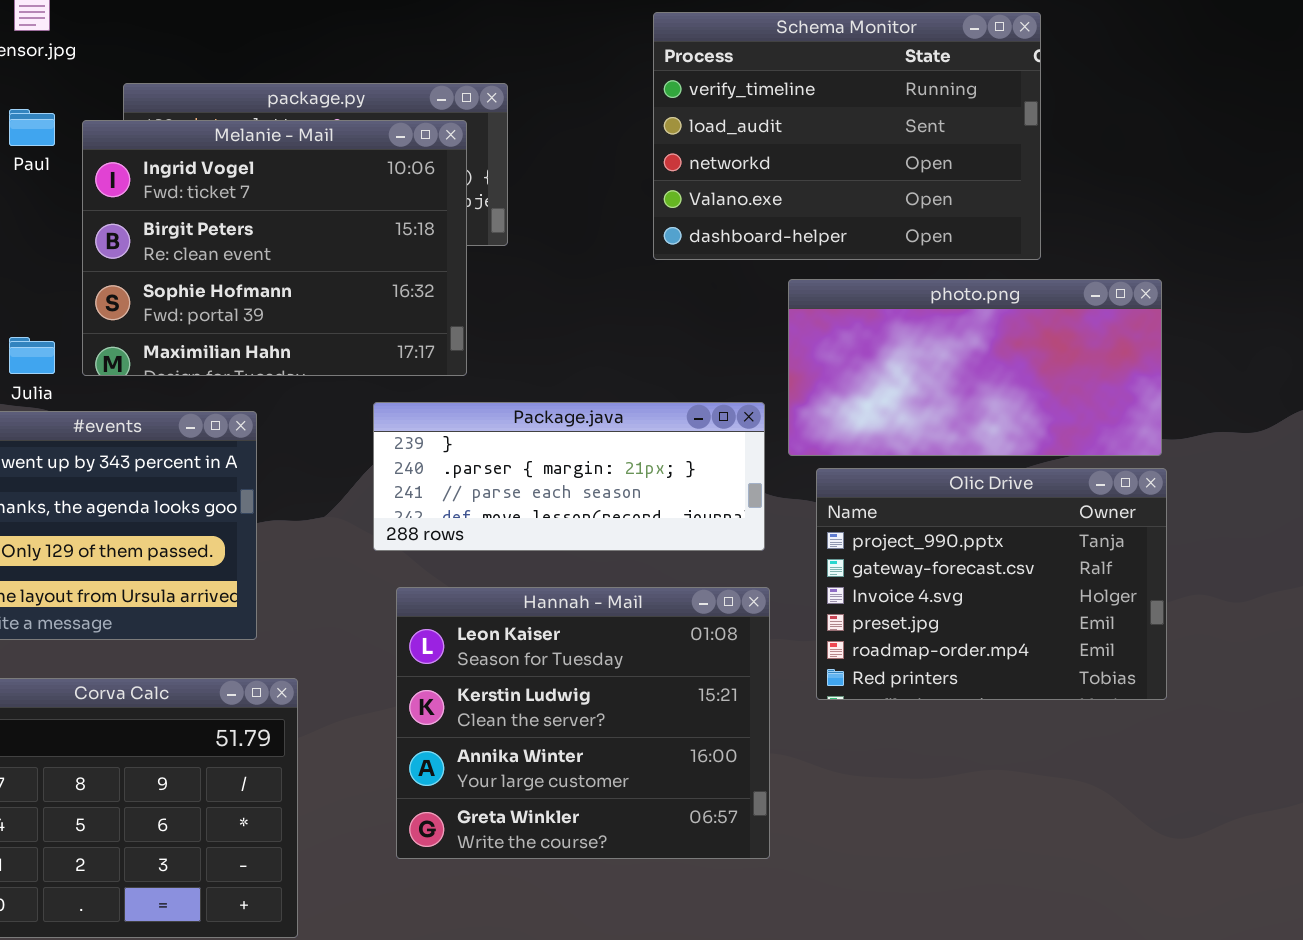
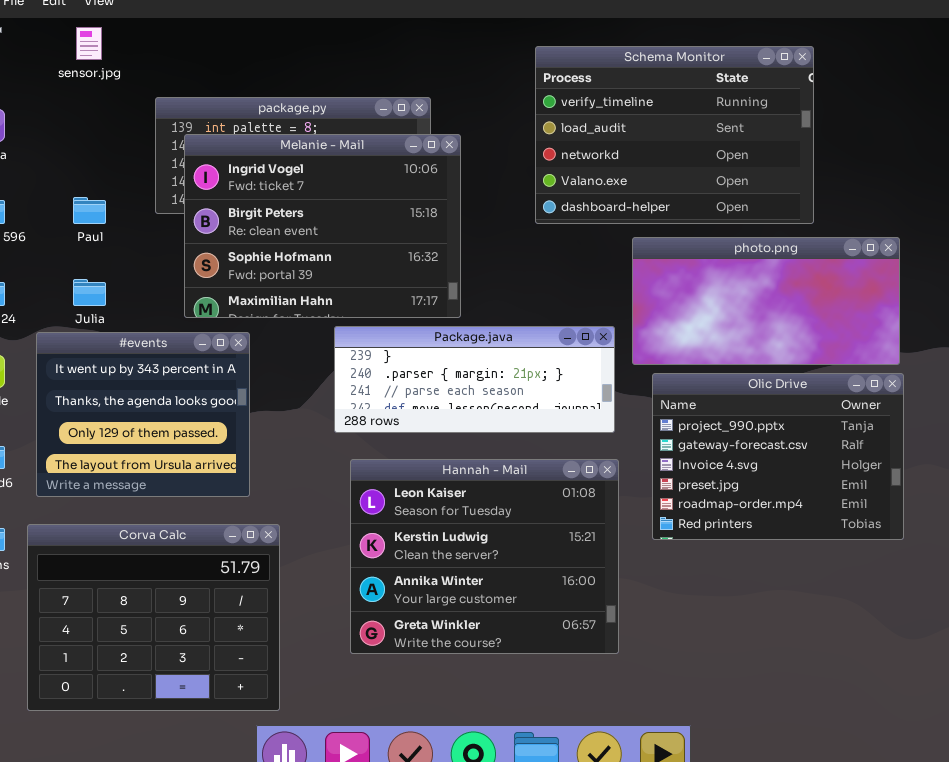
Paul: [9,109,55,146] -> [73,197,106,224], moved
Melanie - Mail: [82,120,467,376] -> [184,134,461,318], moved

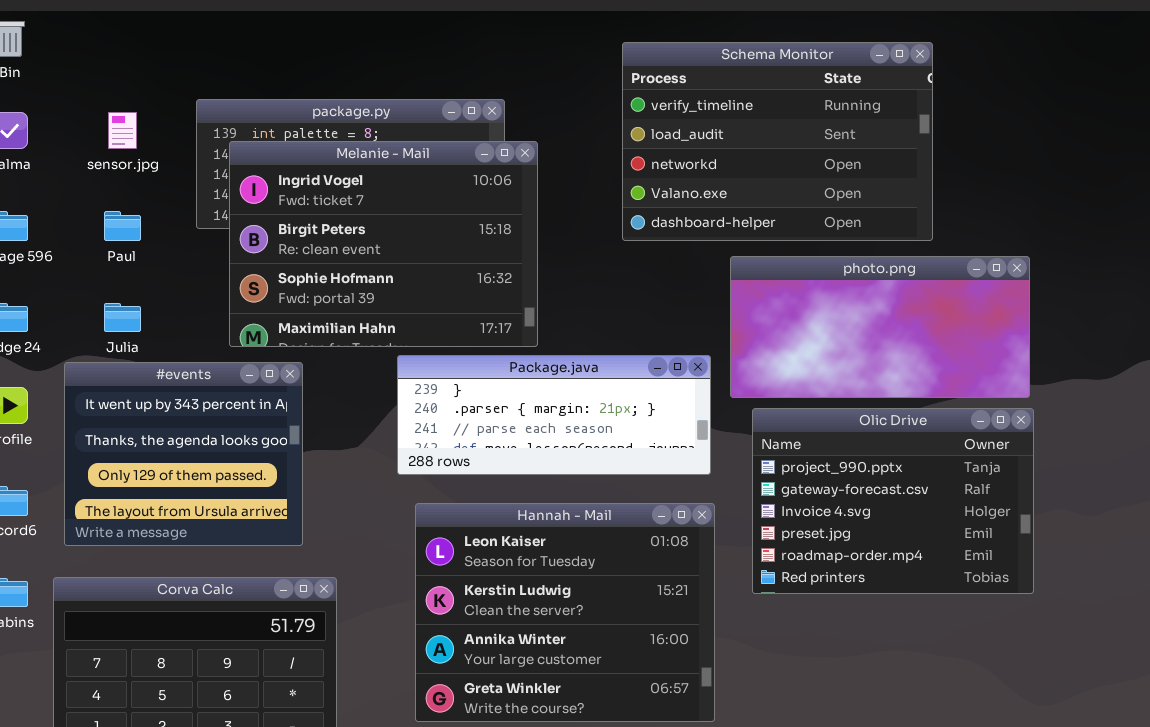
sensor.jpg: [76,27,102,60] -> [108,112,137,149], moved

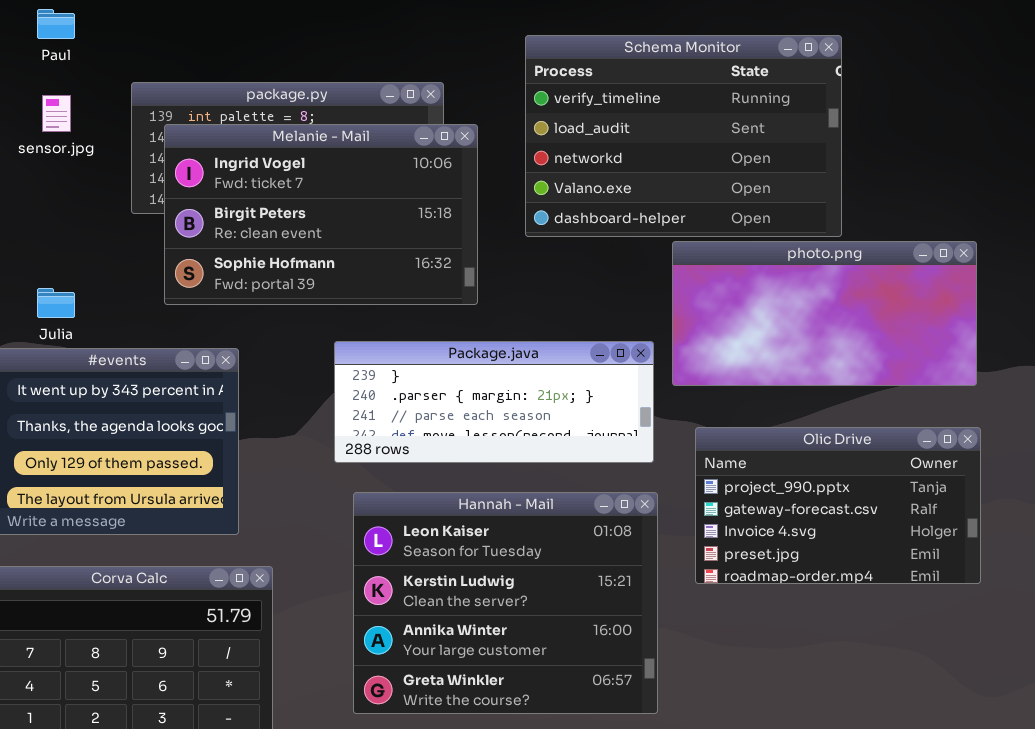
Schema Monitor: [622,42,933,241] -> [525,35,842,237], moved
Melanie - Mail: [229,141,538,347] -> [164,124,478,305], resized
Paul: [104,211,141,241] -> [37,9,75,39], moved
Olic Drive: [752,408,1034,594] -> [695,427,981,584], resized

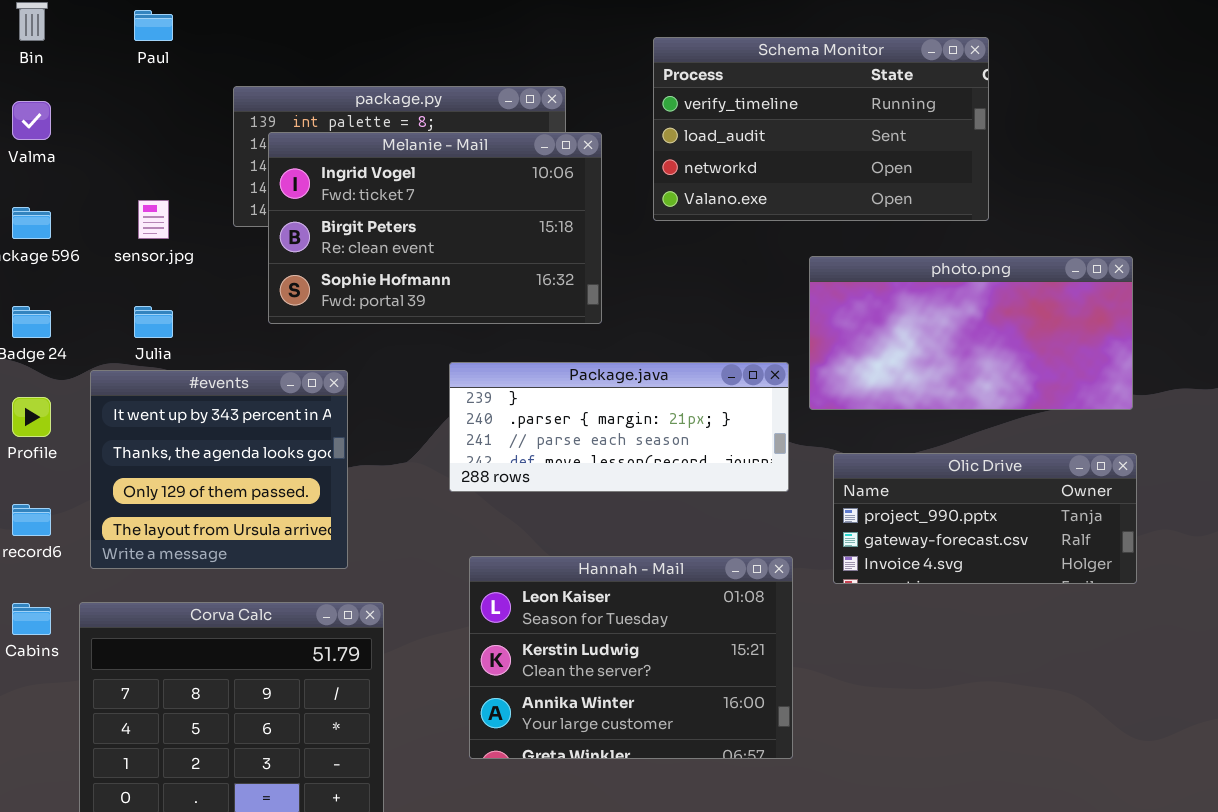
Schema Monitor: [525,35,842,237] -> [653,37,989,221], resized
sensor.jpg: [42,95,71,132] -> [138,200,169,239], moved
Olic Drive: [695,427,981,584] -> [833,453,1137,584], resized
Hannah - Mail: [353,492,658,714] -> [469,556,793,759], resized

